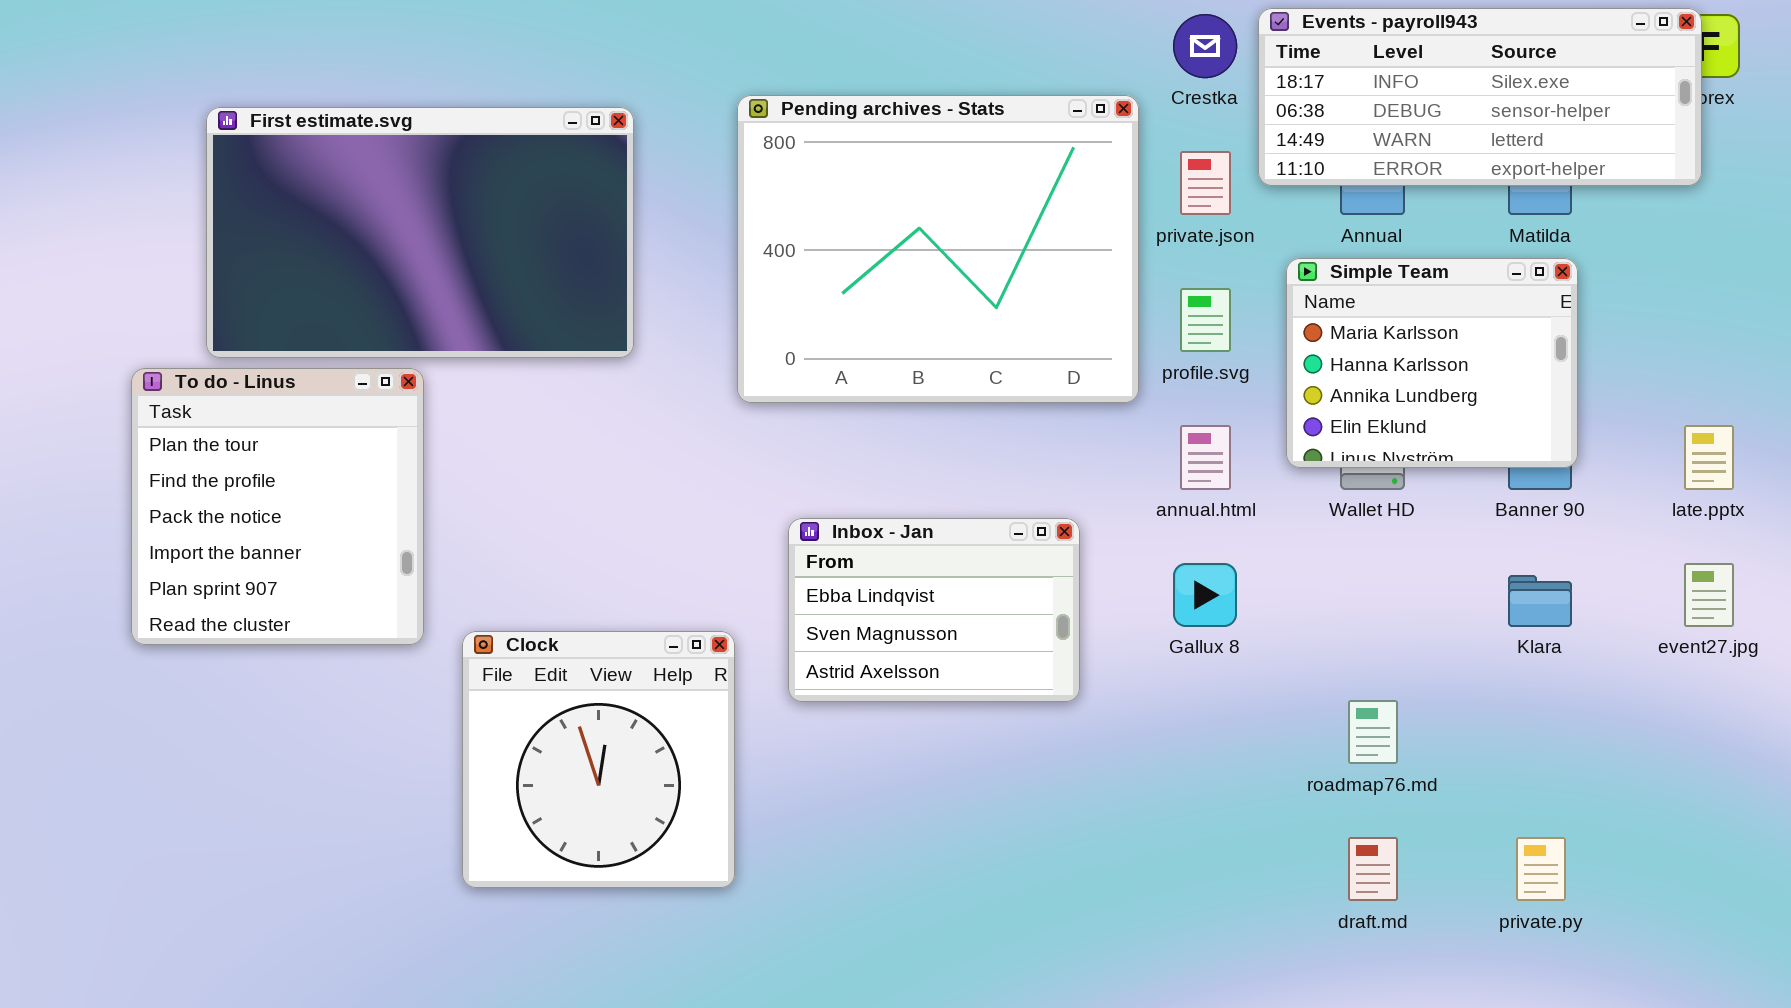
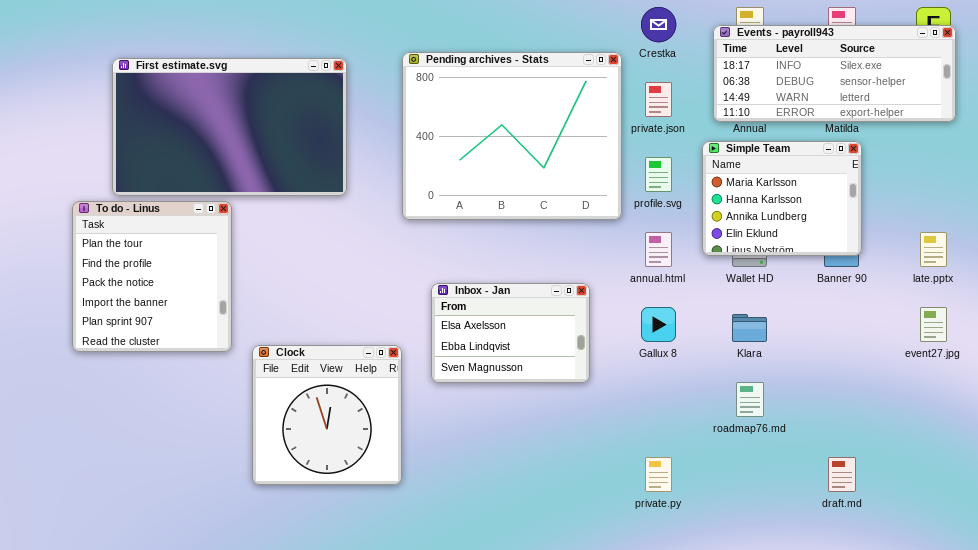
Events - payroll943: [1258,8,1702,186] -> [713,25,956,122], moved
Inbox - Jan: [788,518,1080,702] -> [431,283,590,383], scrolled up 1 row
Klara: [1508,575,1572,627] -> [732,314,767,342], moved
draft.md: [1348,837,1398,901] -> [828,457,856,492], moved
private.py: [1516,837,1566,901] -> [645,457,672,492], moved

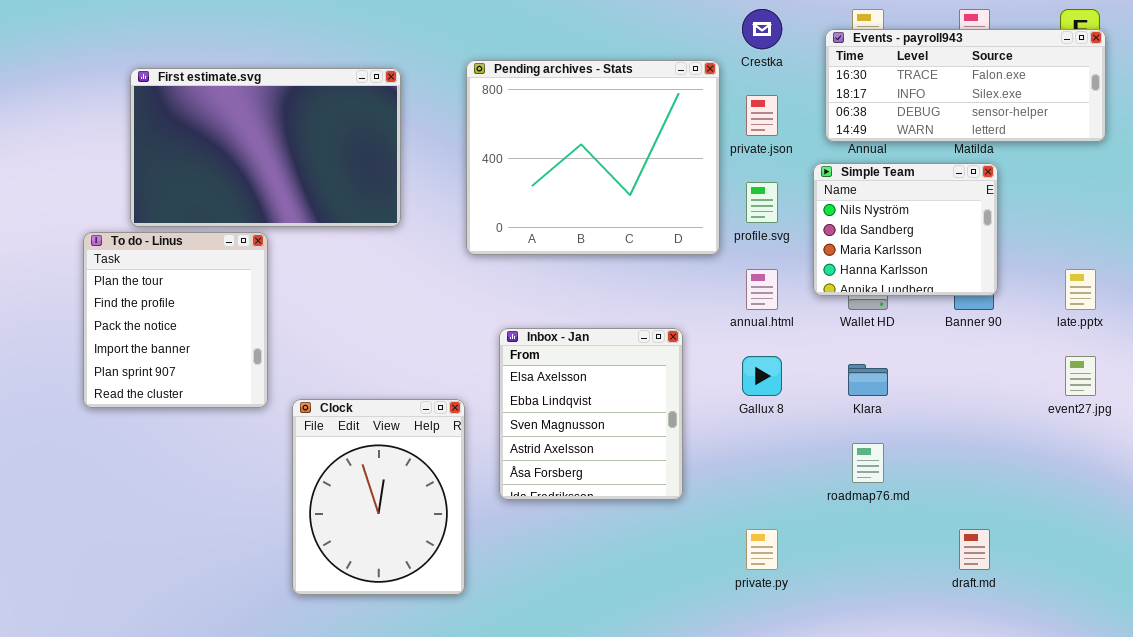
Events - payroll943: [713,25,956,122] -> [825,29,1106,142], scrolled up 1 row
Simple Team: [702,141,862,256] -> [813,163,998,296], scrolled up 2 rows
Inbox - Jan: [431,283,590,383] -> [499,328,683,500], resized
Clock: [252,345,402,485] -> [292,399,465,595], resized

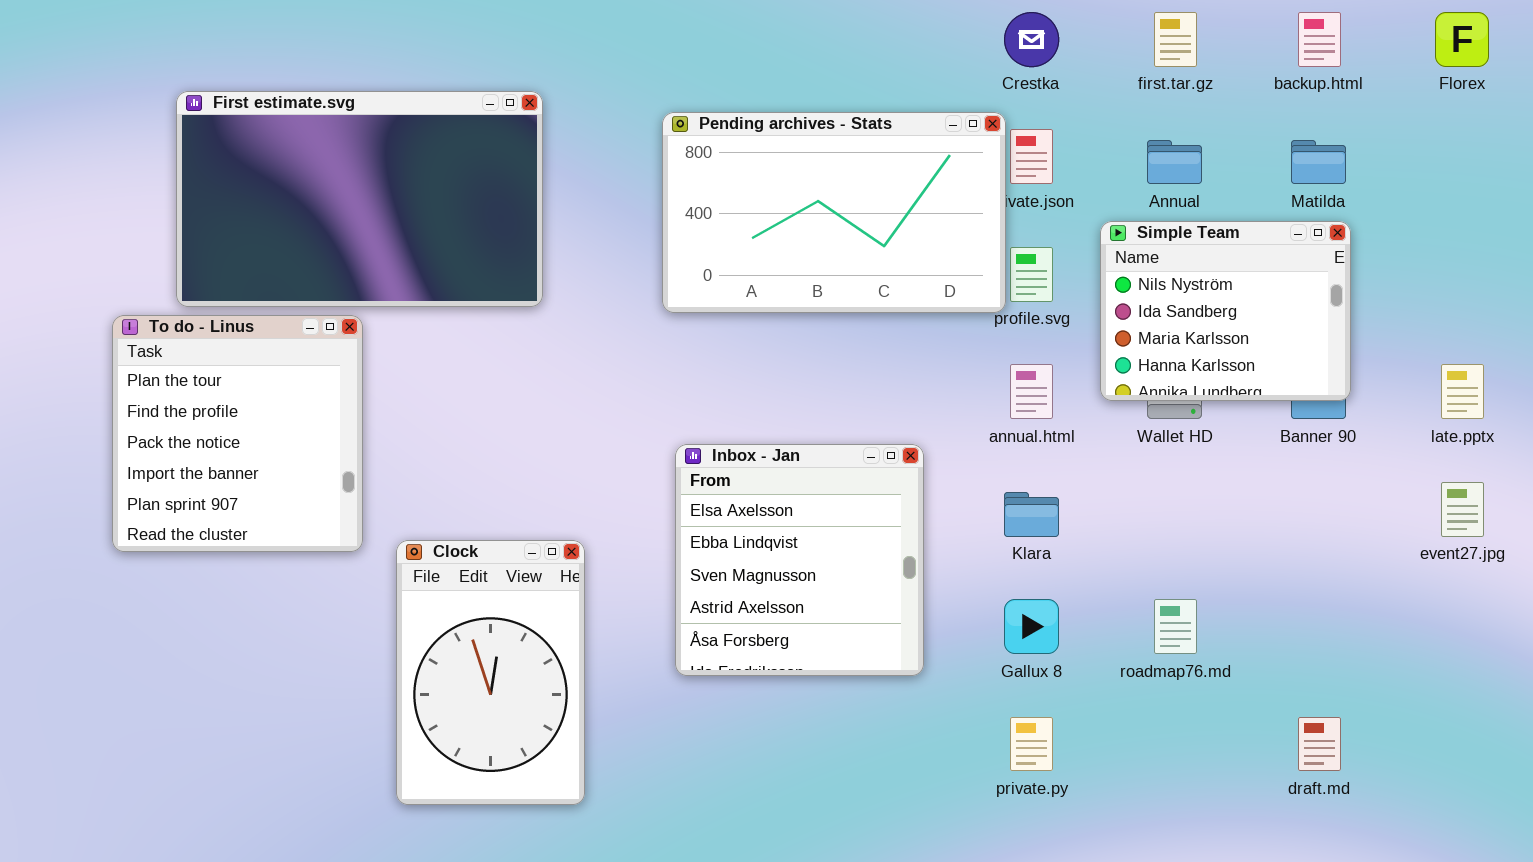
Events - payroll943: [825,29,1106,142] -> none, closed
Pending archives - Stats: [466,60,720,255] -> [662,112,1006,313], moved, resized
Gallux 8: [742,356,782,396] -> [1004,599,1059,654], moved
Klara: [848,364,888,396] -> [1004,492,1059,537], moved
Clock: [292,399,465,595] -> [396,540,585,805], resized

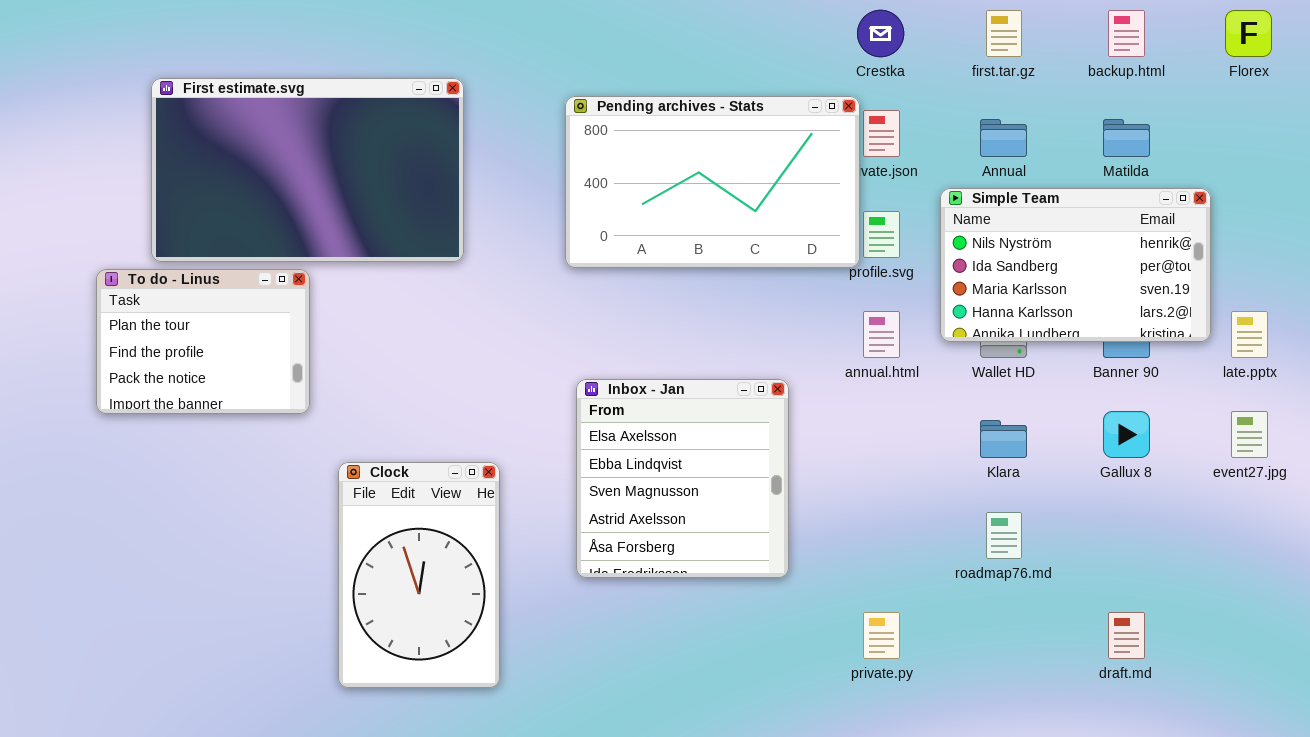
Simple Team: [1100,221,1351,401] -> [940,188,1211,342], resized
To do - Linus: [112,315,363,552] -> [96,269,310,414], resized
Klara: [1004,492,1059,537] -> [980,420,1027,458], moved
Gallux 8: [1004,599,1059,654] -> [1103,411,1150,458], moved

